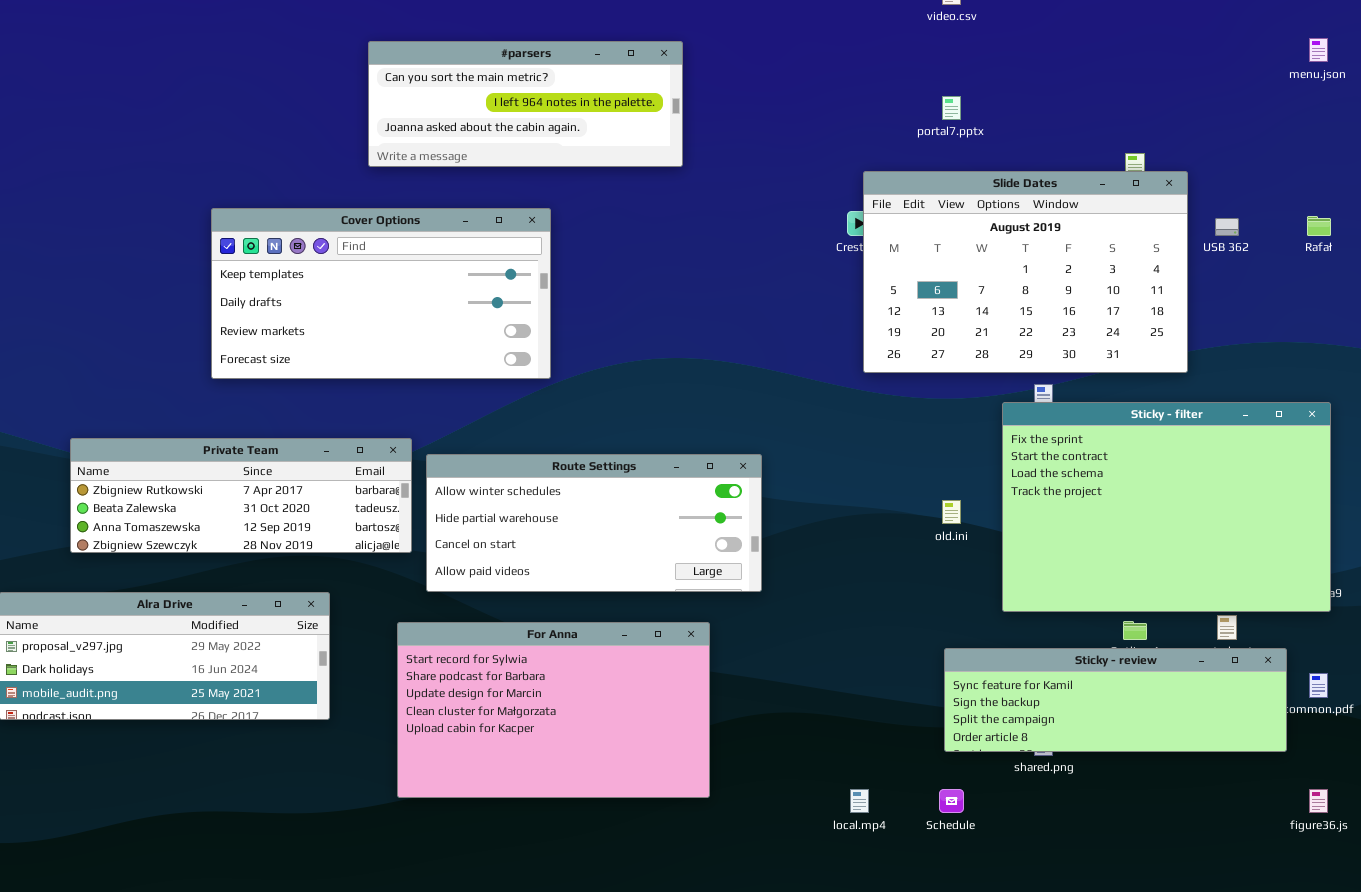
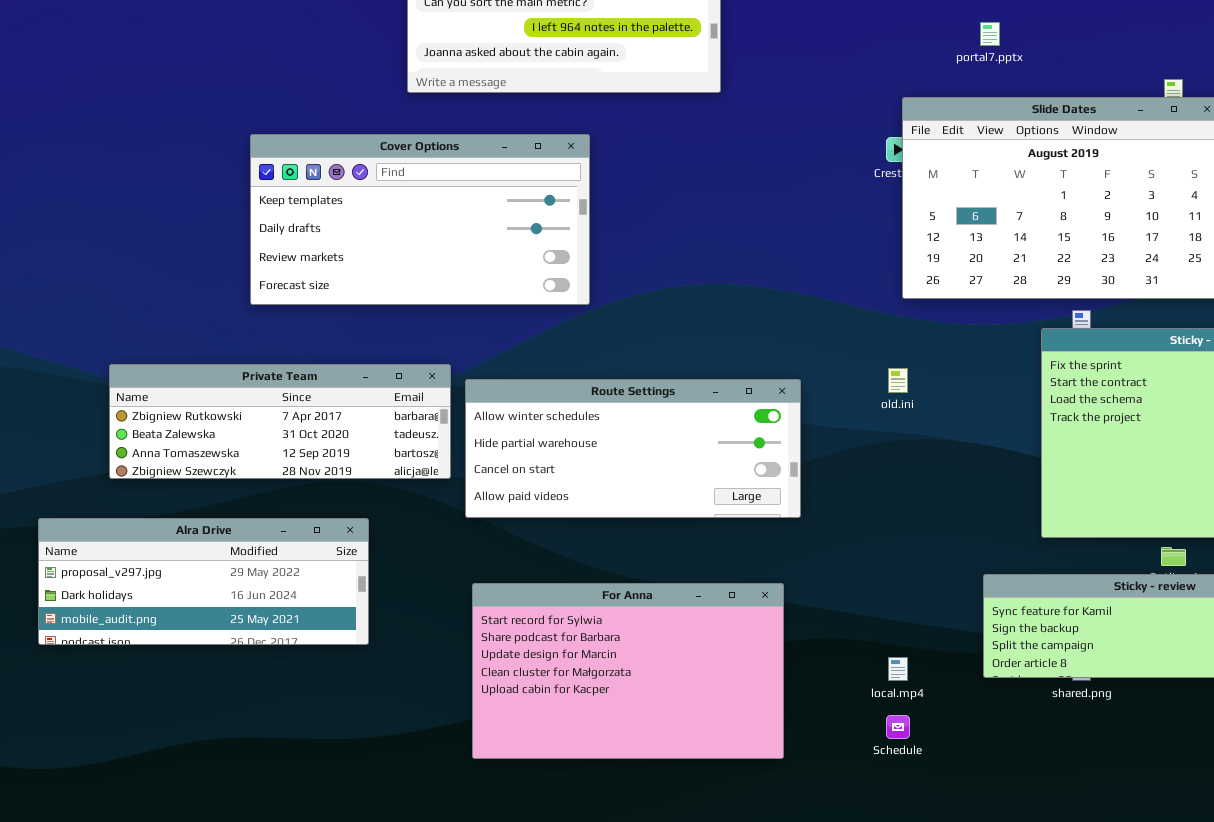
old.ini: [942,500,961,524] -> [888,368,908,393], moved
For Anna: [397,622,710,798] -> [472,583,784,759], moved
local.mp4: [850,789,869,813] -> [888,657,908,681], moved
Schedule: [939,789,964,813] -> [886,715,910,739], moved

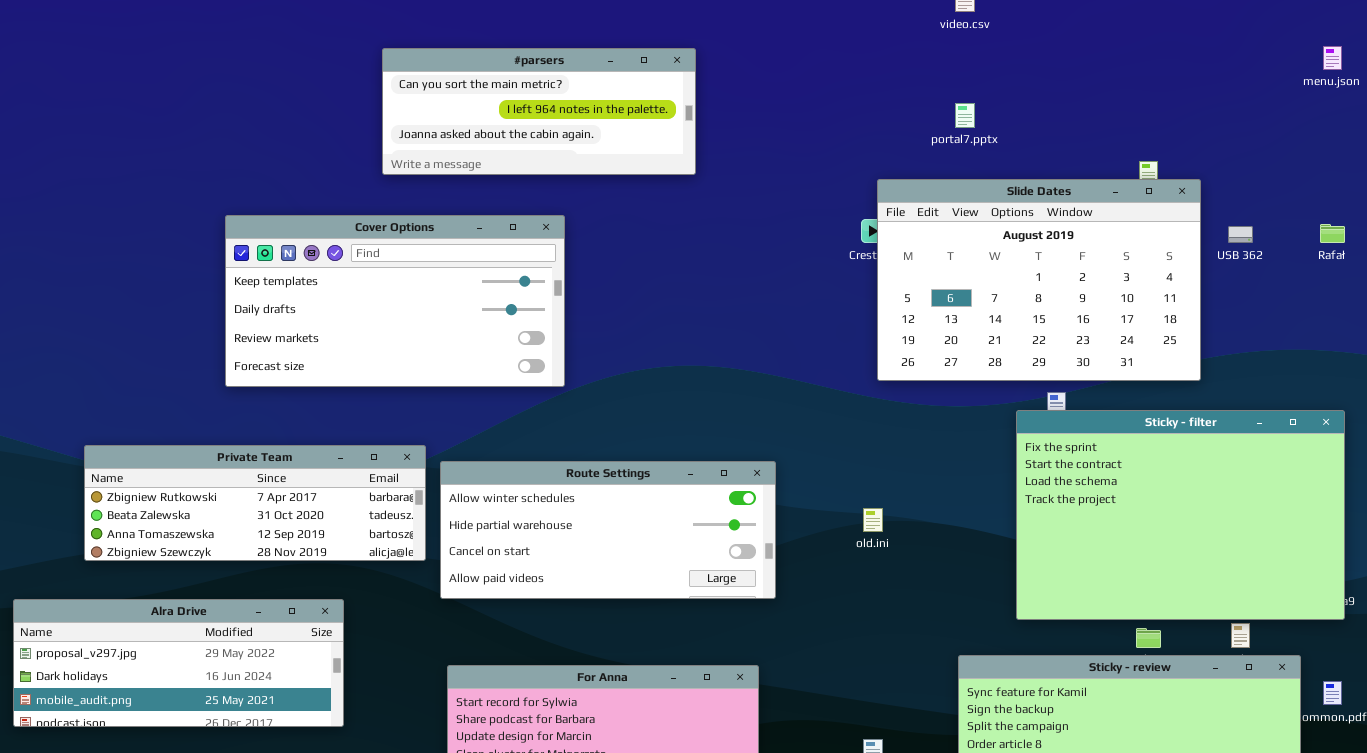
old.ini: [888,368,908,393] -> [863,508,883,532], moved

